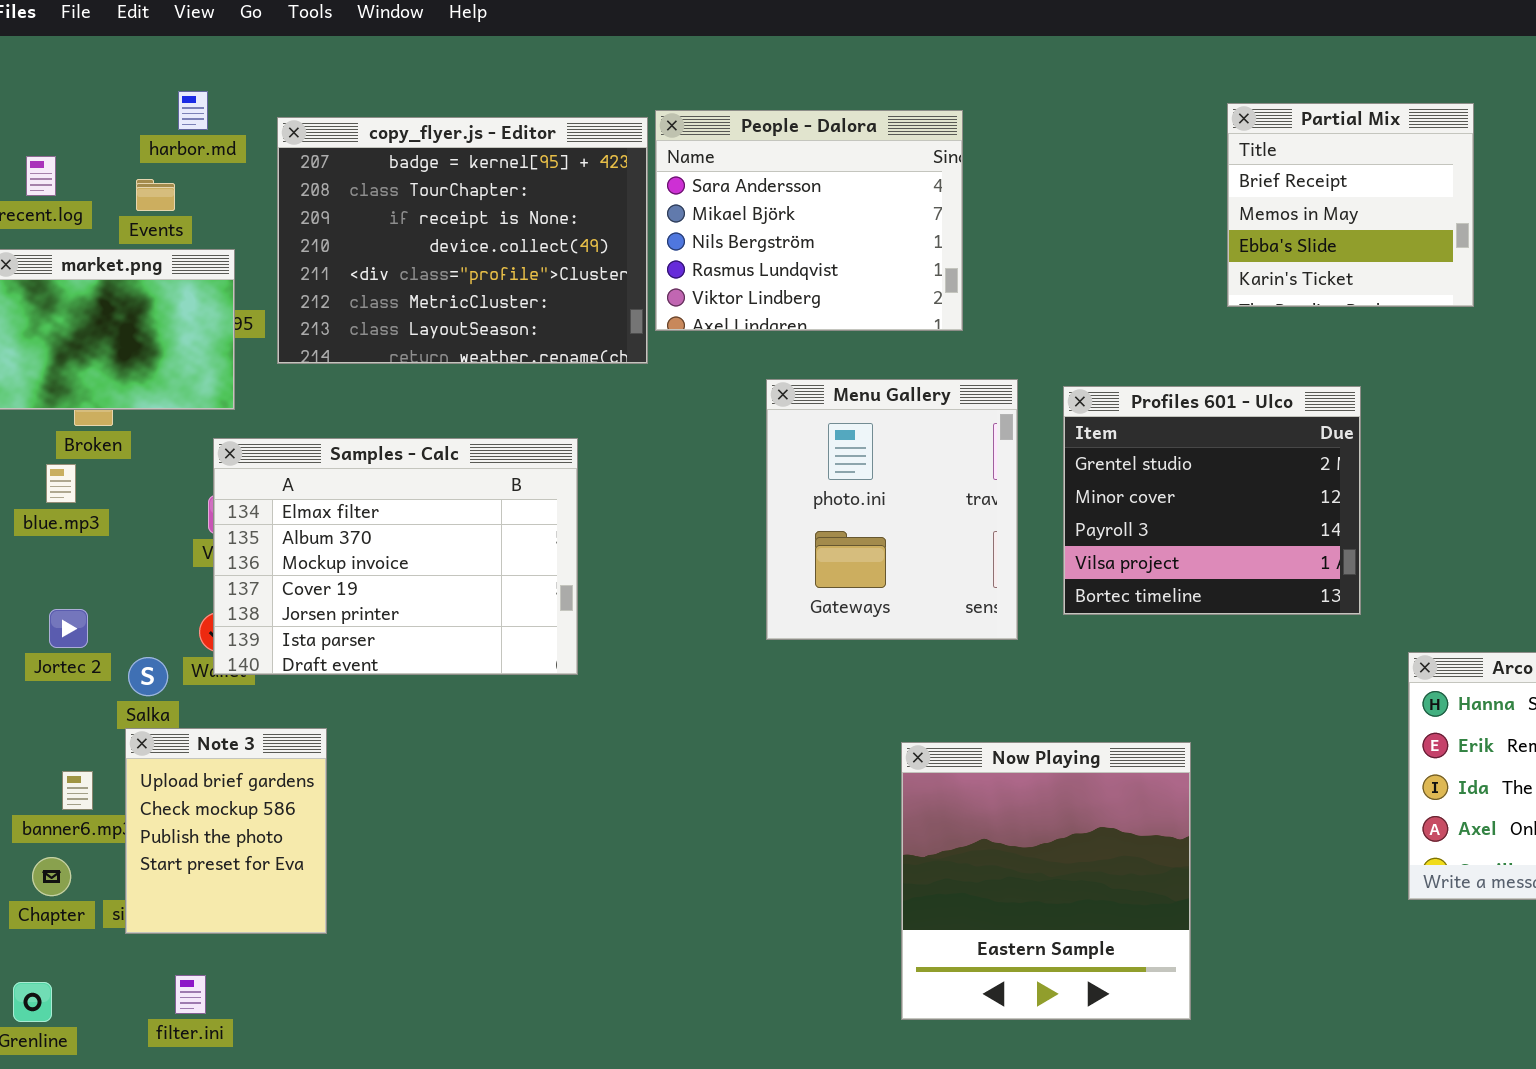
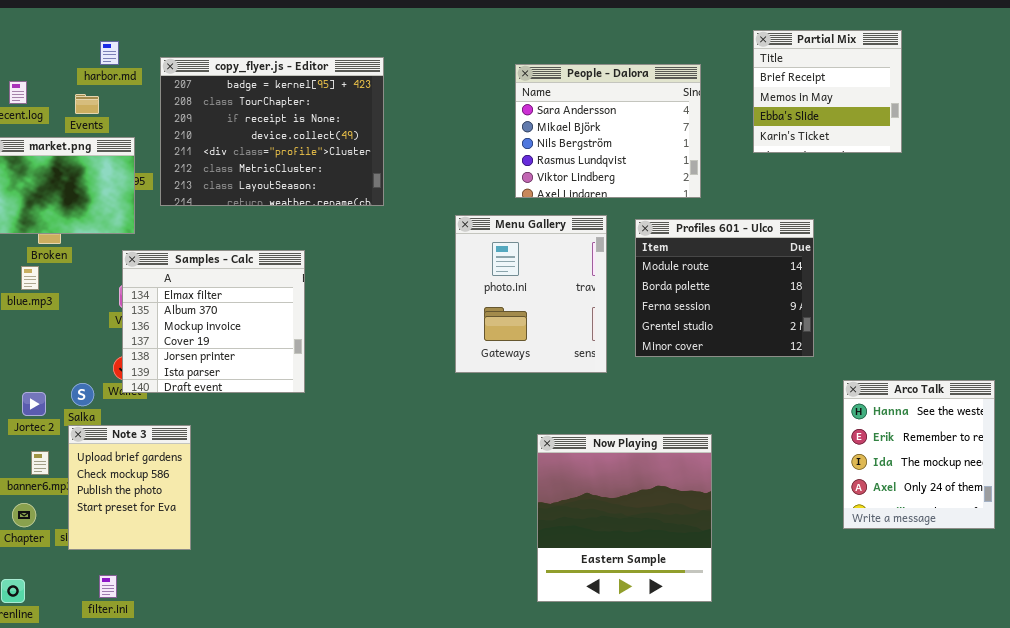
Partial Mix: [1227,103,1474,307] -> [753,30,902,153], moved
People - Dalora: [655,110,963,331] -> [515,64,701,198], moved
Profiles 601 - Ulco: [1063,386,1361,615] -> [635,219,814,357], scrolled up 3 rows
Samples - Calc: [213,438,578,675] -> [122,250,305,393], resized
Jortec 2: [49,609,88,648] -> [22,392,46,416], moved

